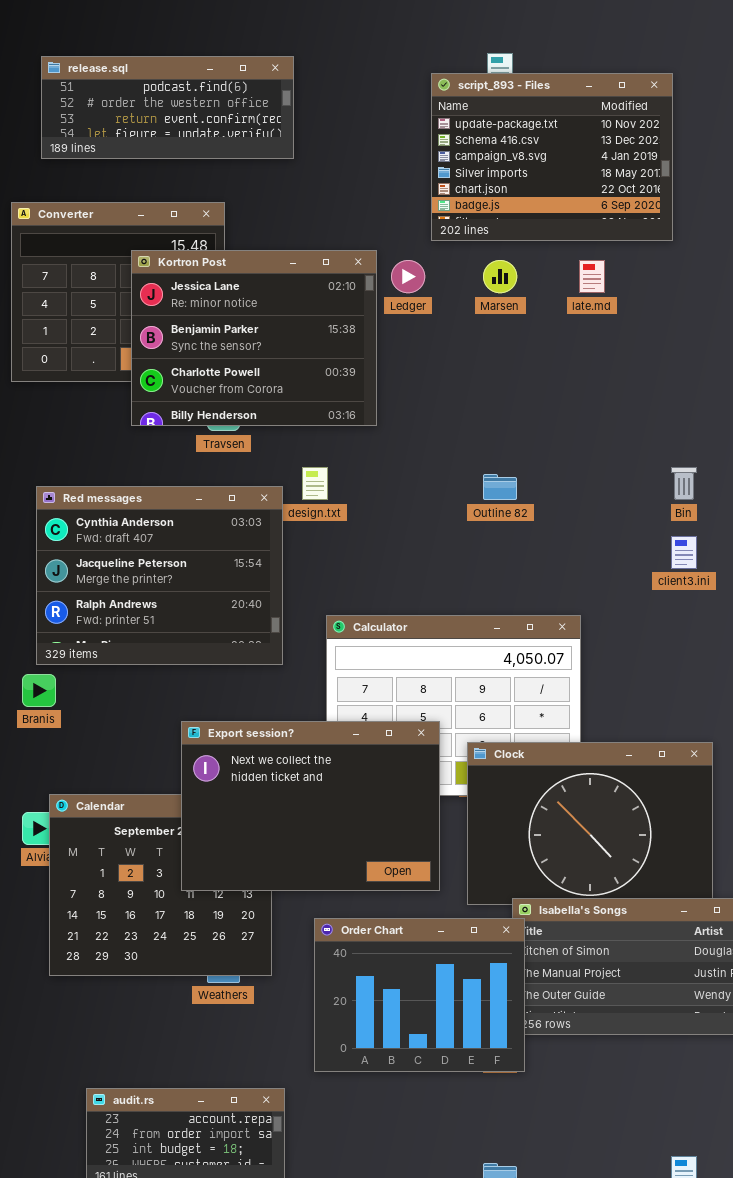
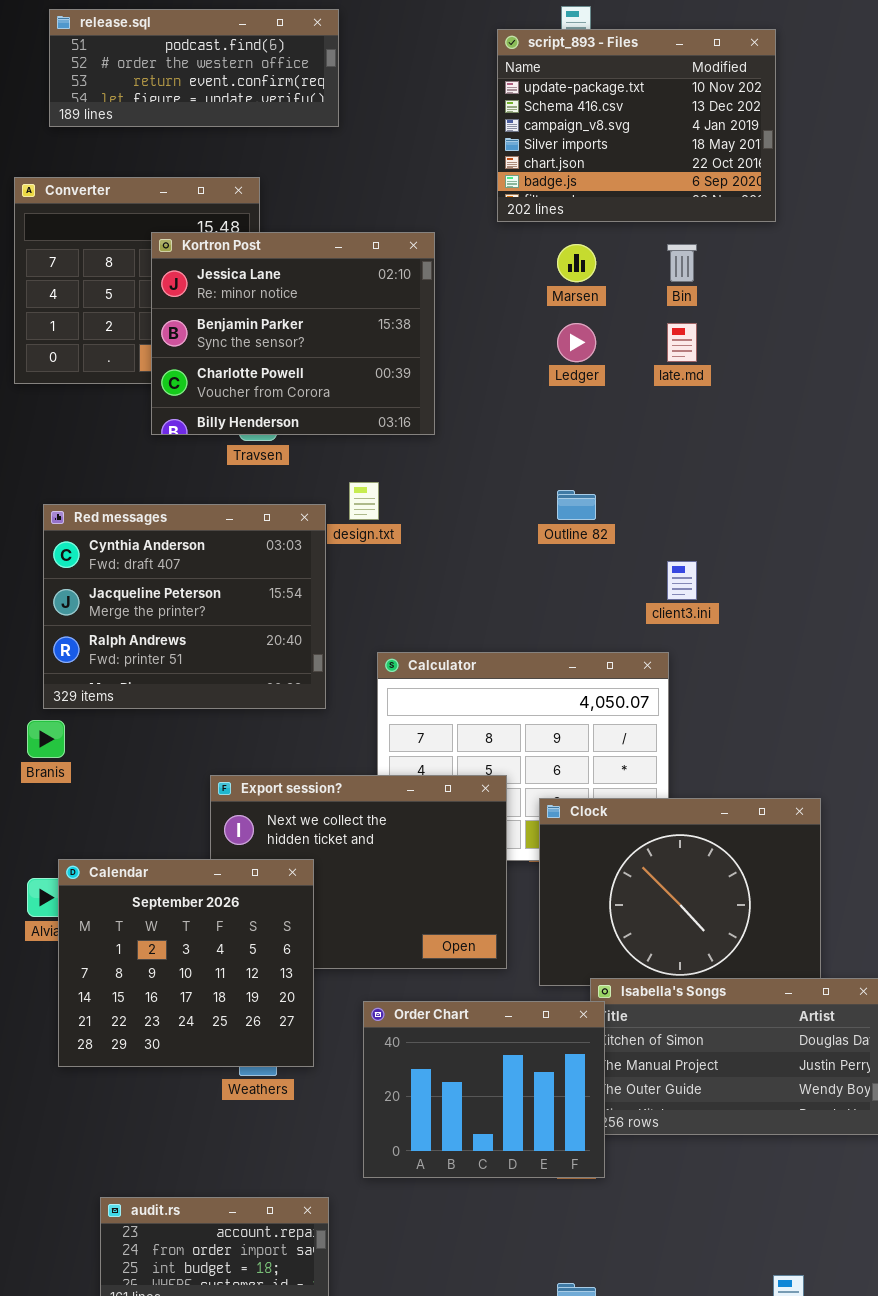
Ledger: [391,260,425,293] -> [557,323,596,362], moved
late.md: [579,260,605,293] -> [667,323,697,362], moved
Bin: [671,467,697,500] -> [667,244,697,282], moved
client3.ini: [671,536,697,569] -> [667,561,697,600], moved
Calendar: [49,794,272,976] -> [58,859,314,1067], raised

